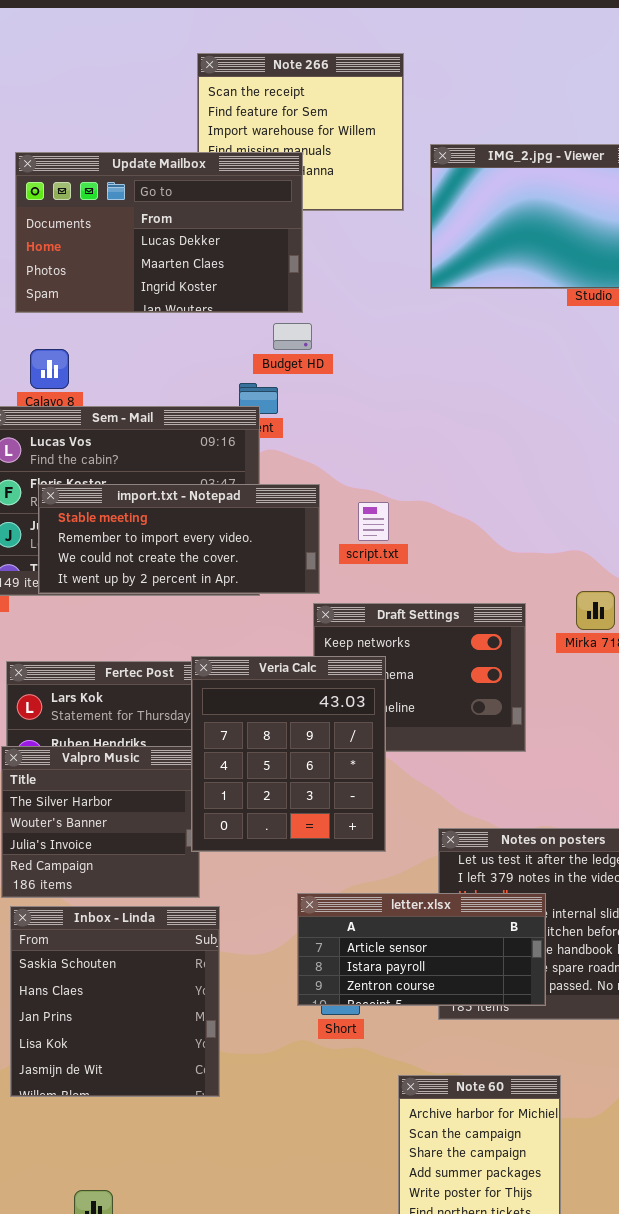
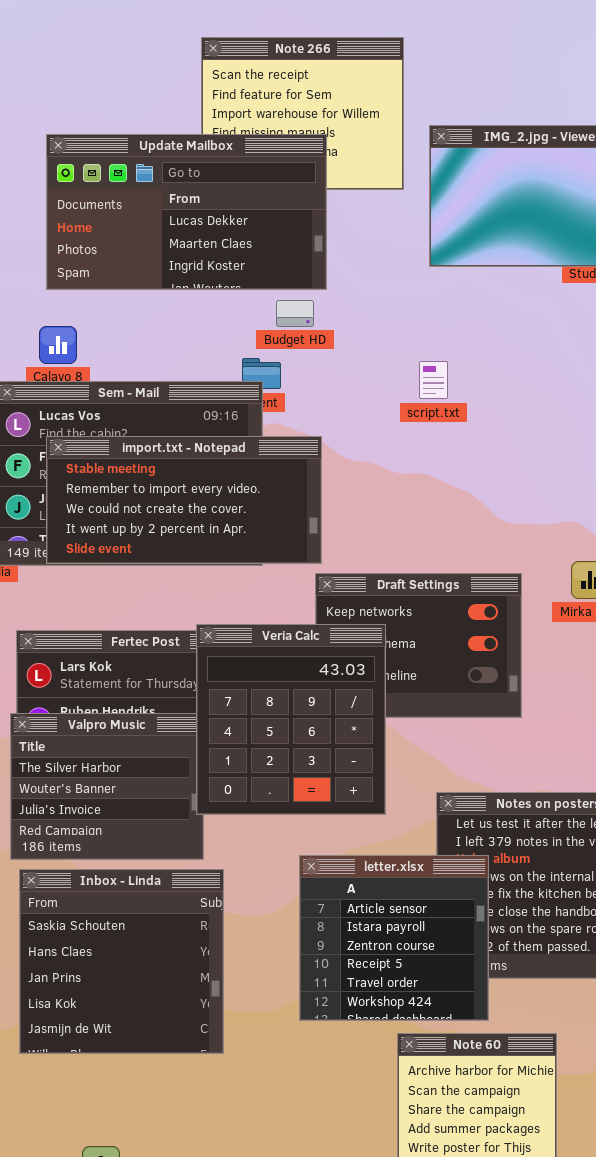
Update Mailbox: [15,152,303,313] -> [46,134,327,290], moved
import.txt - Notepad: [38,484,320,594] -> [46,436,322,564], resized
script.txt: [358,502,389,541] -> [419,361,448,399], moved
letter.xlsx: [297,893,546,1006] -> [299,855,489,1021], resized

